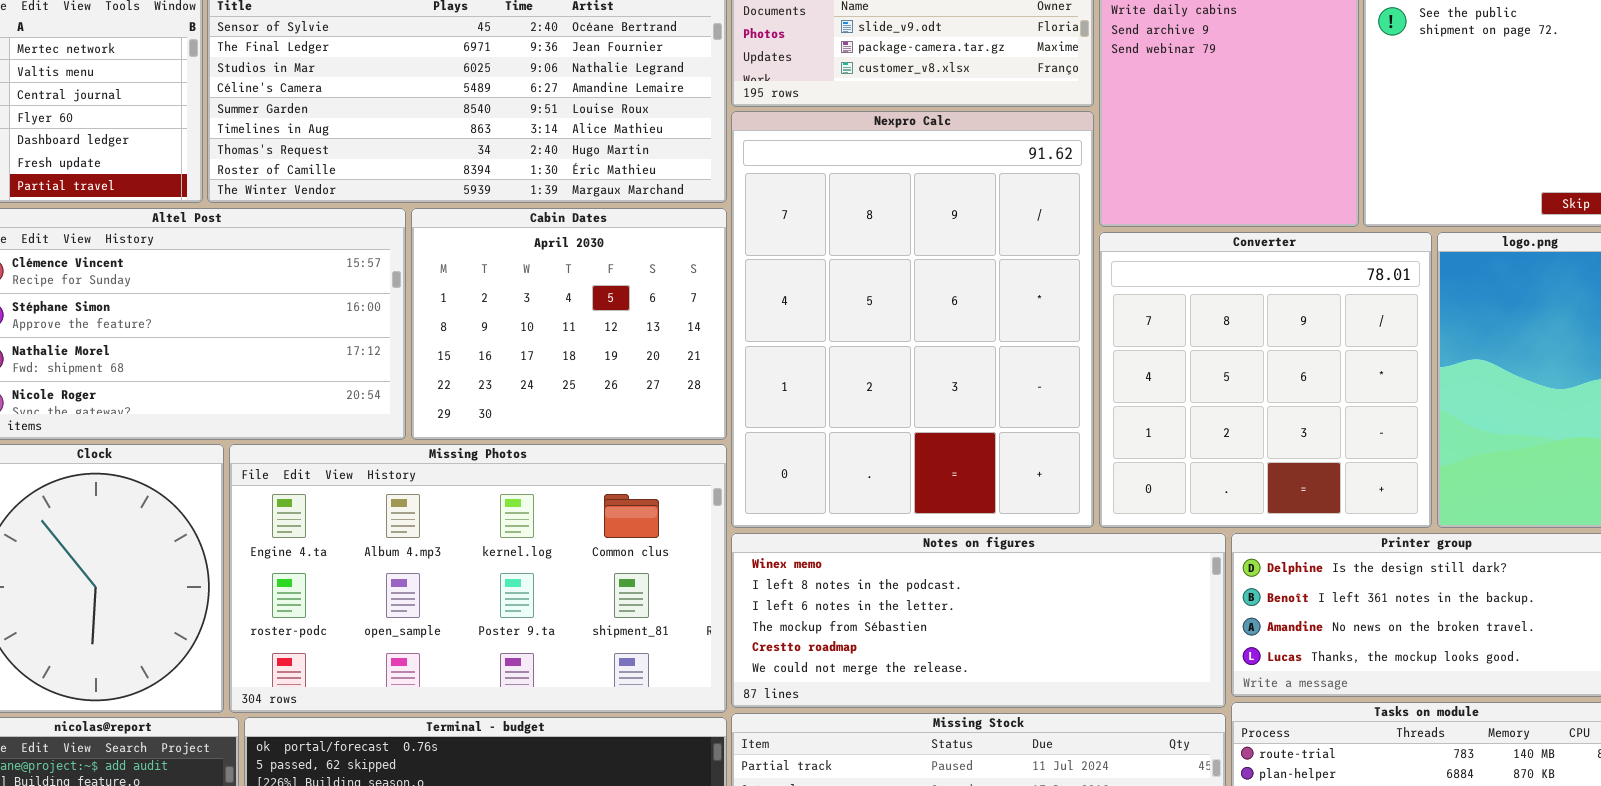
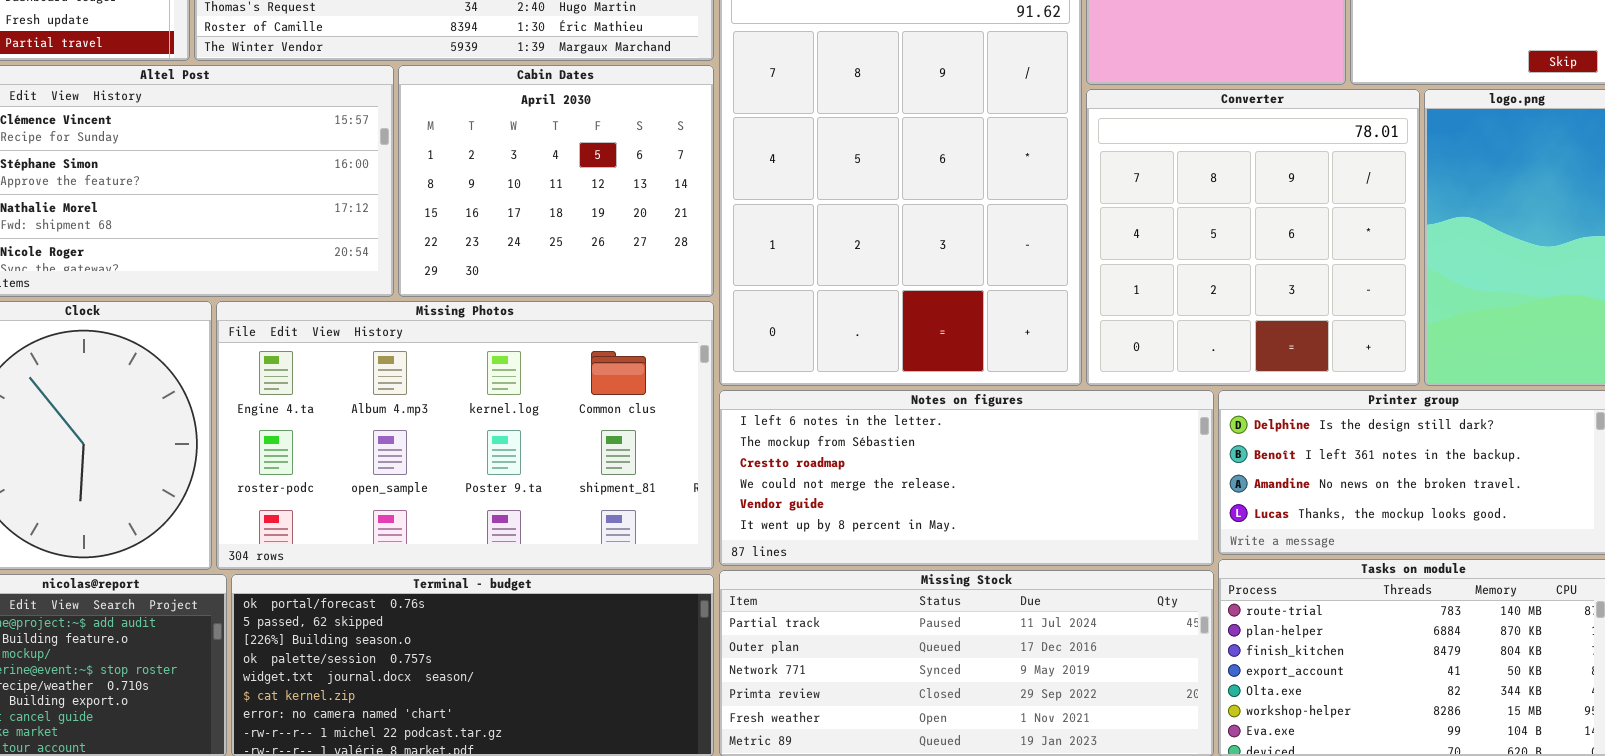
Notes on figures: [731,533,1226,708] -> [719,390,1214,566], scrolled down 2 rows

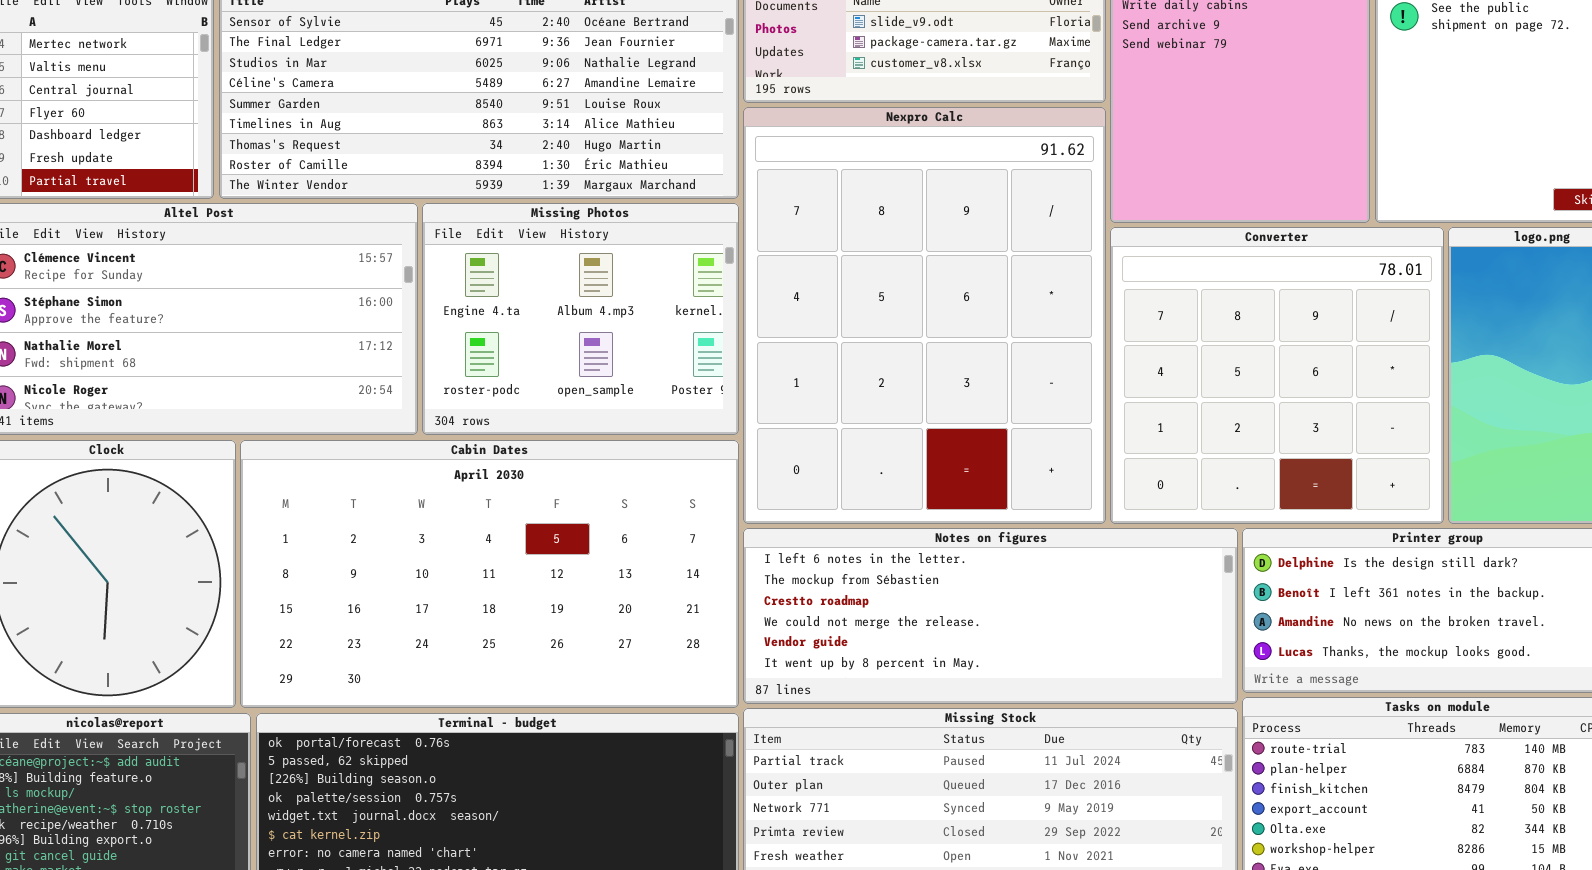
Cabin Dates: [398,65,714,297] -> [240,440,739,708], moved, resized
Missing Photos: [216,301,714,570] -> [422,203,739,435], moved, resized

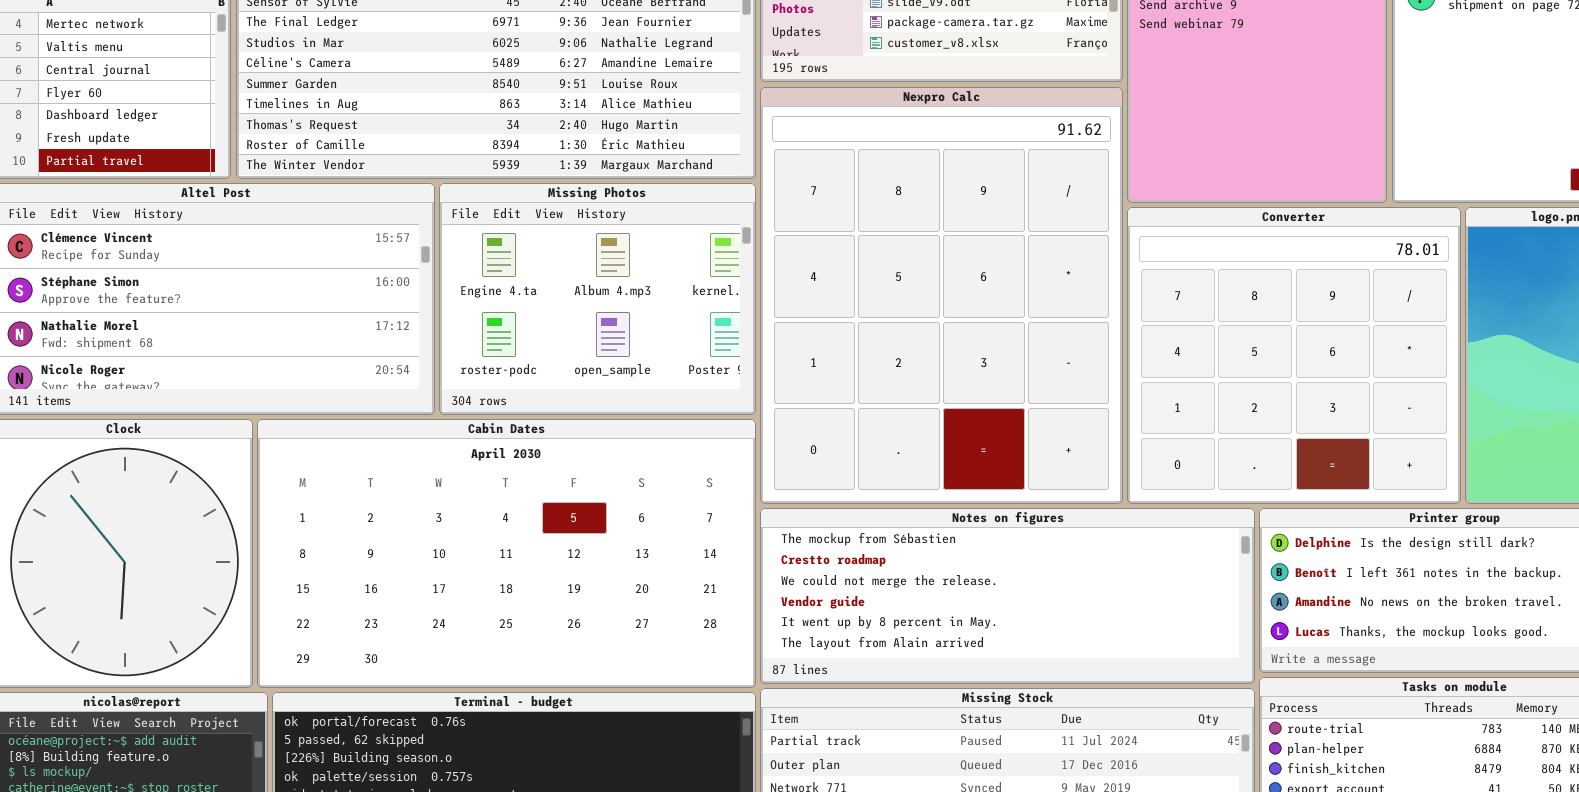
Notes on figures: [743,528,1238,704] -> [760,508,1255,684], scrolled down 1 row

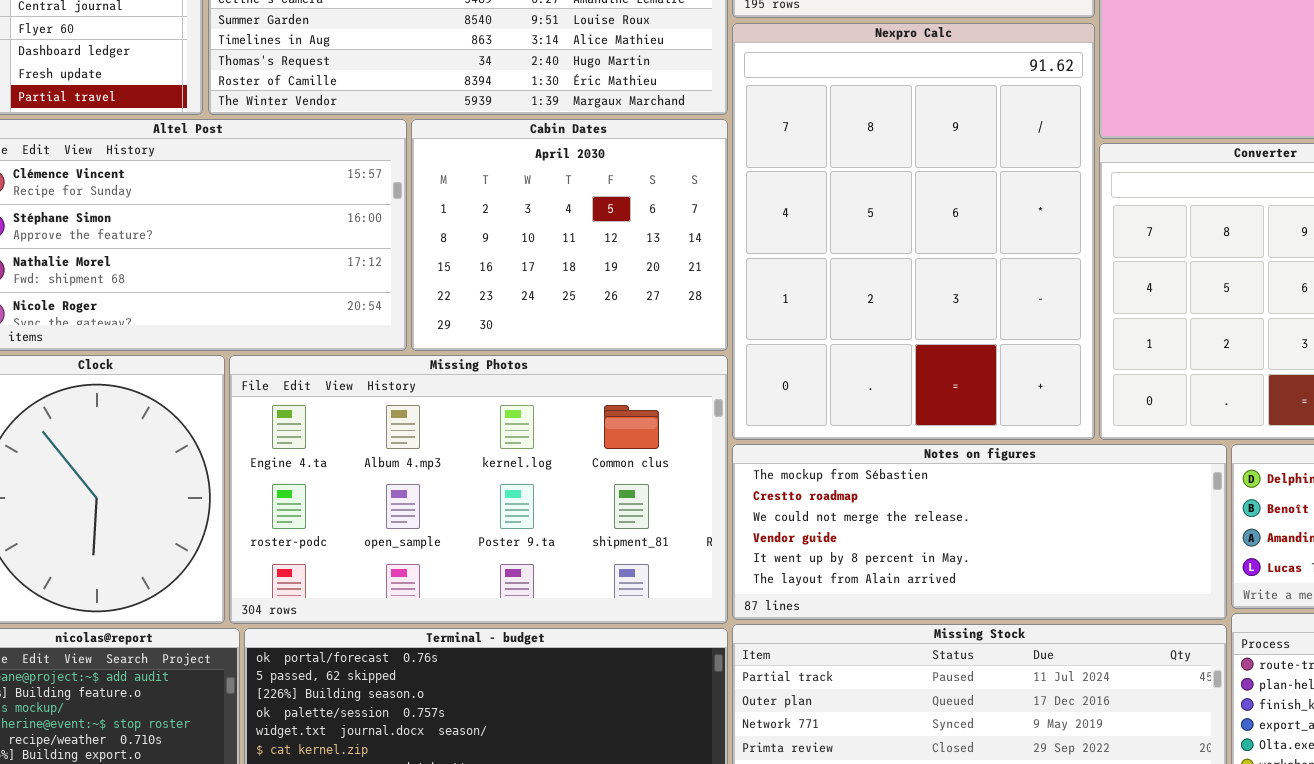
Missing Photos: [439,183,756,415] -> [229,355,728,624], moved, resized
Cabin Dates: [257,419,756,688] -> [411,119,728,351], moved, resized

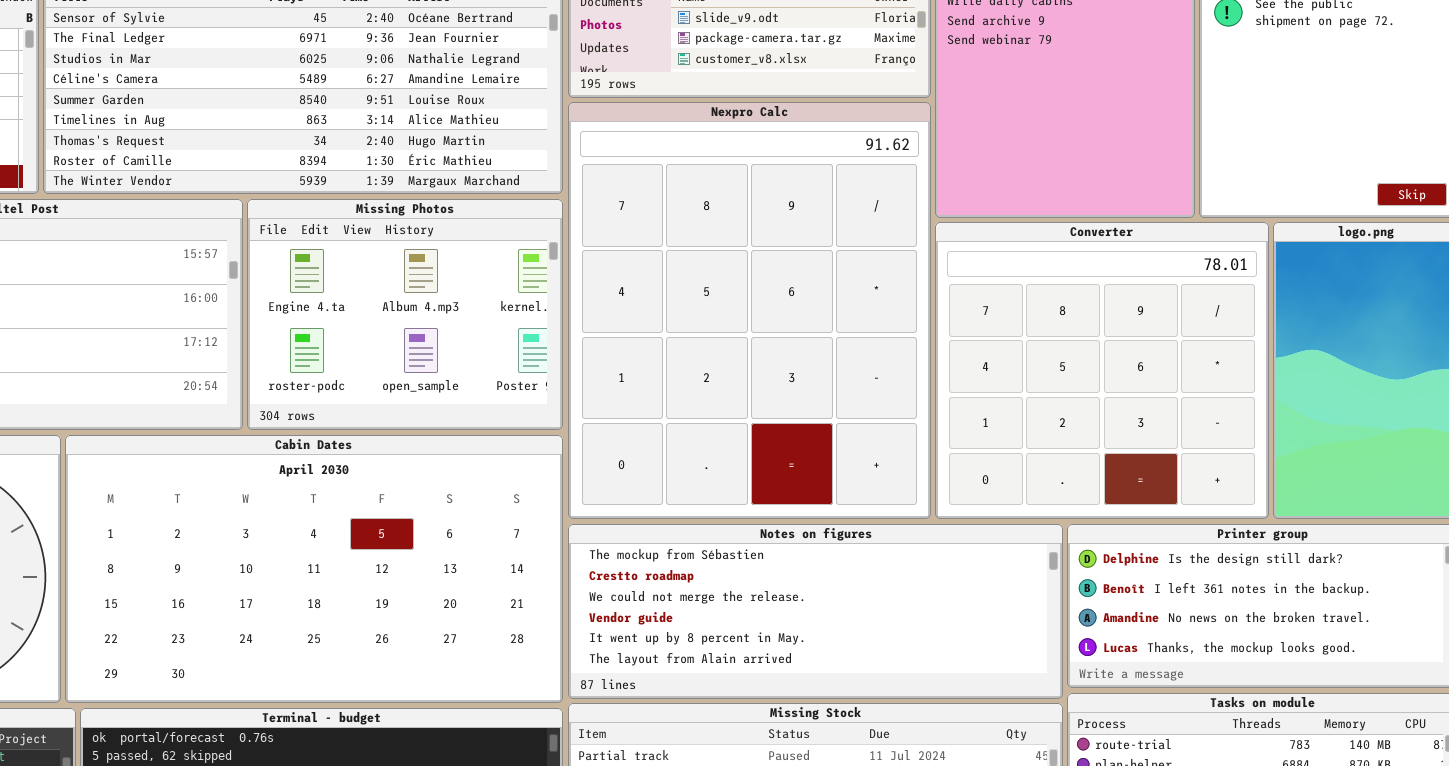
Cabin Dates: [411,119,728,351] -> [65,435,563,703], moved, resized
Missing Photos: [229,355,728,624] -> [247,199,563,430], moved, resized

